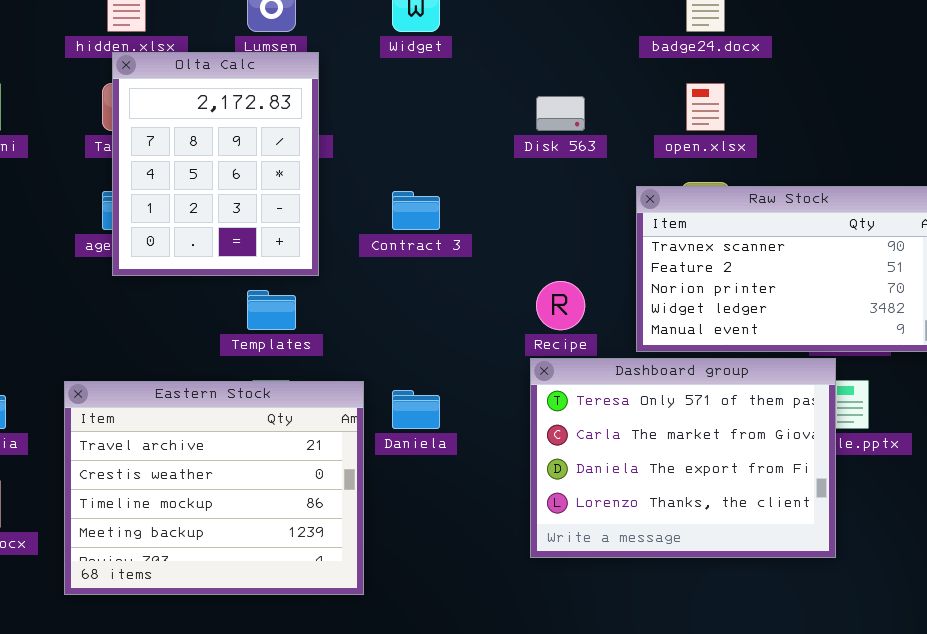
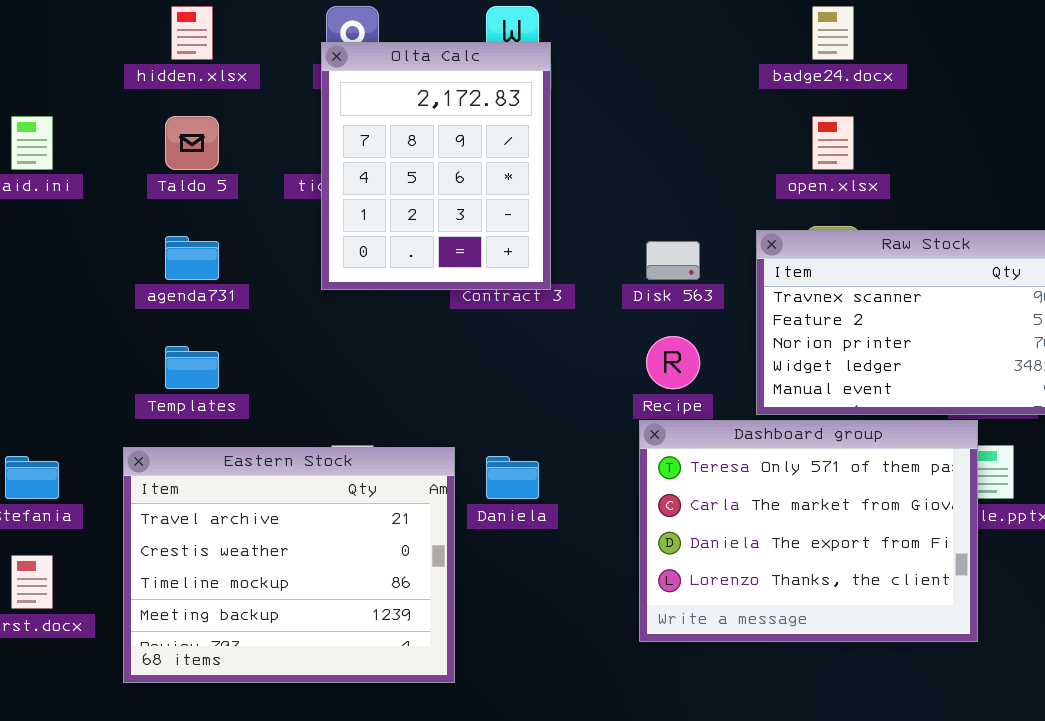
Olta Calc: [112,52,319,276] -> [321,42,551,290], moved
Disk 563: [536,96,585,131] -> [646,241,700,280], moved
Templates: [247,290,296,330] -> [165,346,219,389], moved

